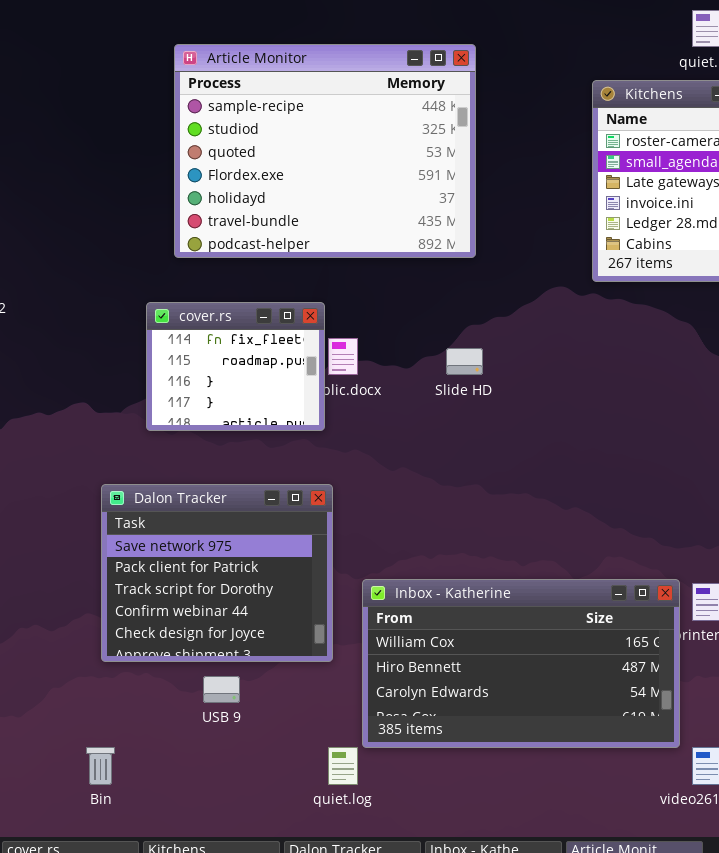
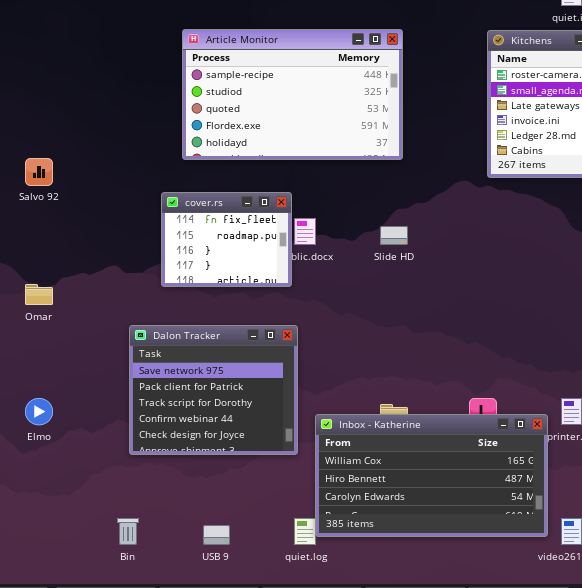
Article Monitor: [174,44,476,258] -> [182,29,403,160], resized
Inbox - Katherine: [362,579,680,748] -> [315,414,548,537], moved
USB 9: [203,676,240,703] -> [203,525,230,545], moved

